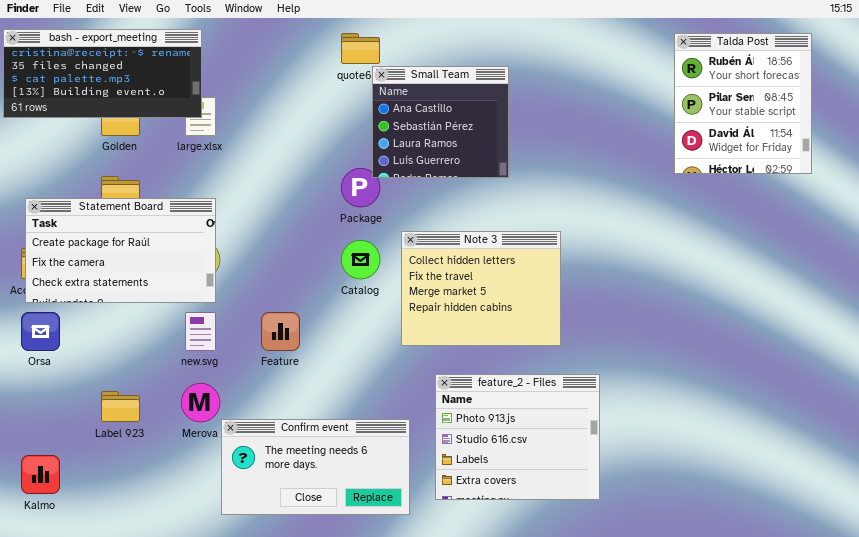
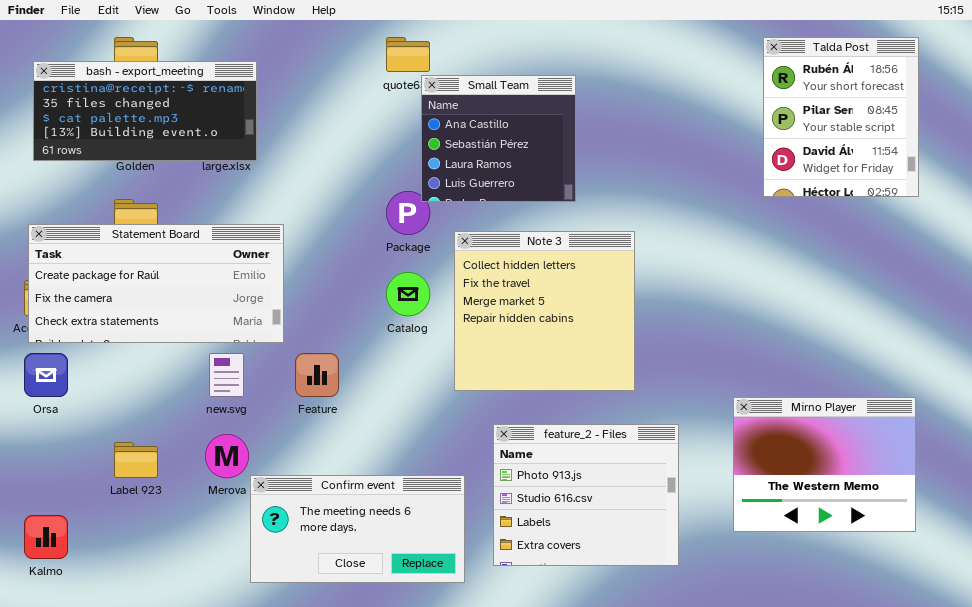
bash - export_meeting: [3,29,202,118] -> [33,61,257,161], moved
Statement Board: [25,198,216,303] -> [28,224,284,343], resized
Note 3: [401,231,561,346] -> [454,231,635,391], resized
Mirno Player: none -> [733,397,916,532], opened

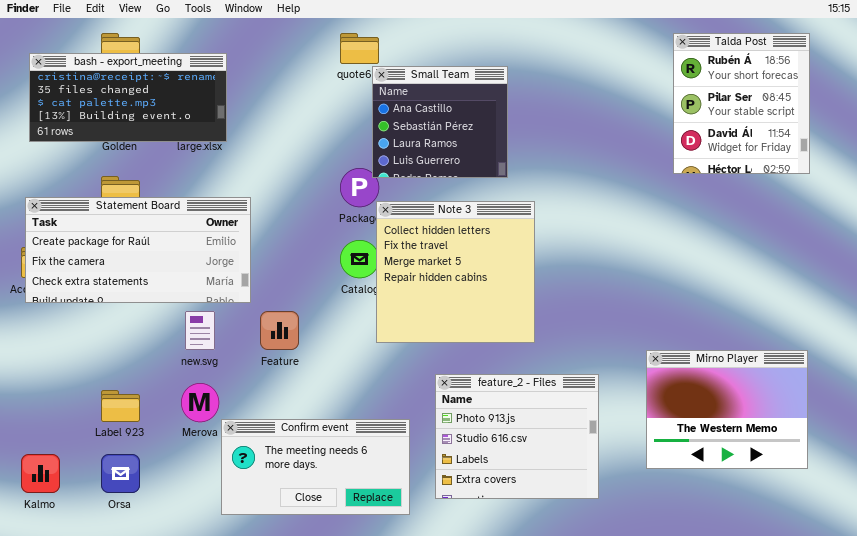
Note 3: [454,231,635,391] -> [376,201,535,343], moved
Orsa: [24,353,68,397] -> [101,454,140,493], moved

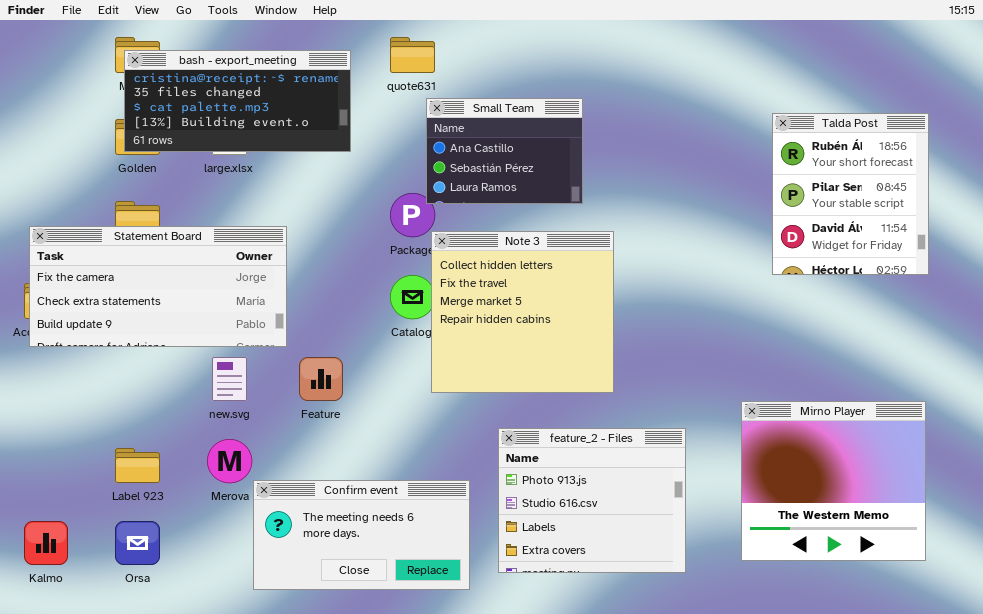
Talda Post: [673,33,810,174] -> [772,113,929,275], moved
bash - export_meeting: [29,53,227,142] -> [124,50,351,152], moved
Small Team: [372,66,508,178] -> [426,98,583,204], resized
Statement Board: [25,197,251,303] -> [29,226,287,347], scrolled down 1 row
Mirno Player: [646,350,808,469] -> [741,401,926,561], resized

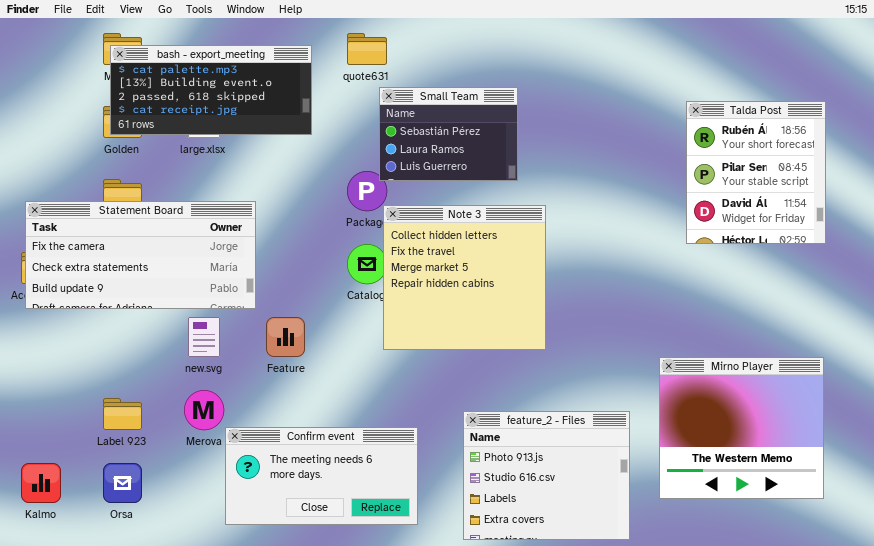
bash - export_meeting: [124,50,351,152] -> [110,45,312,135], scrolled down 2 rows
Small Team: [426,98,583,204] -> [379,87,518,181], scrolled down 1 row
feature_2 - Files: [498,428,686,573] -> [463,411,630,540], moved

